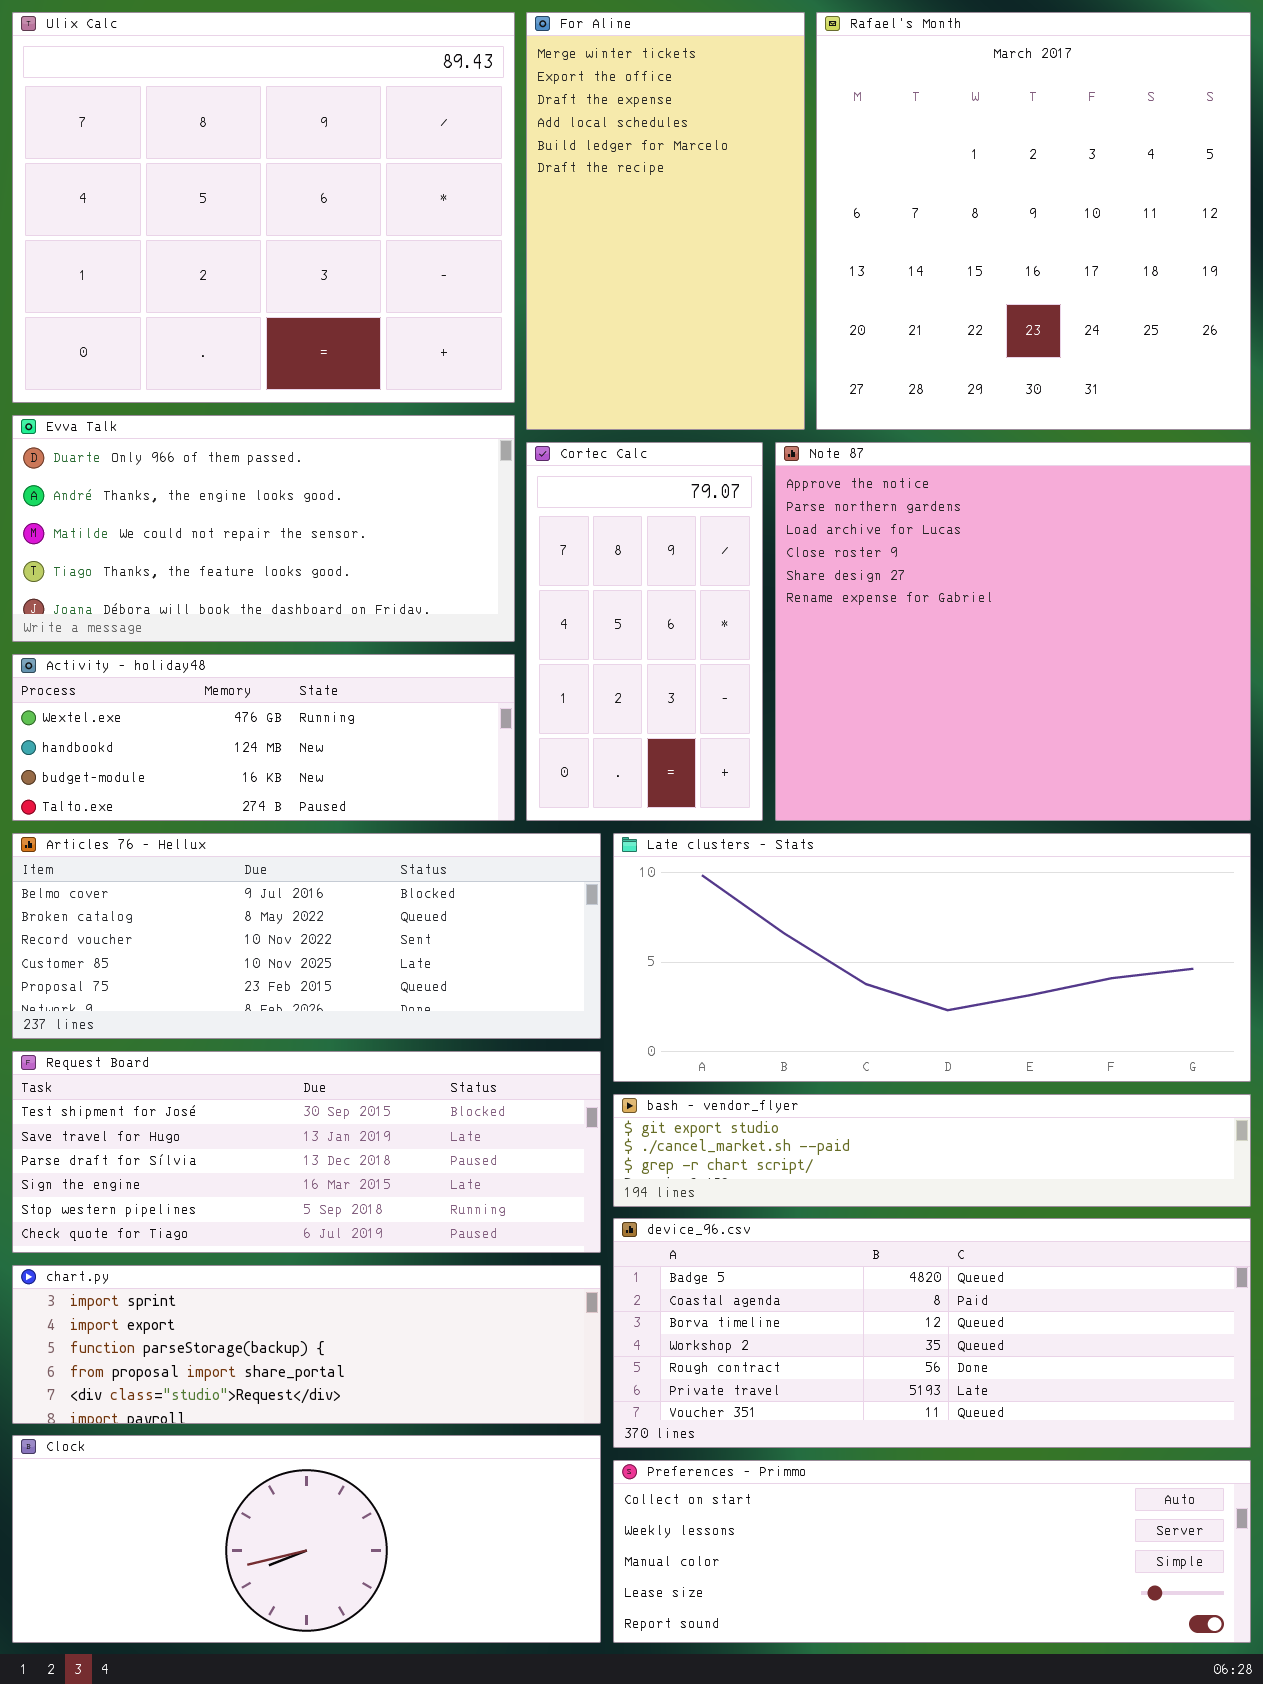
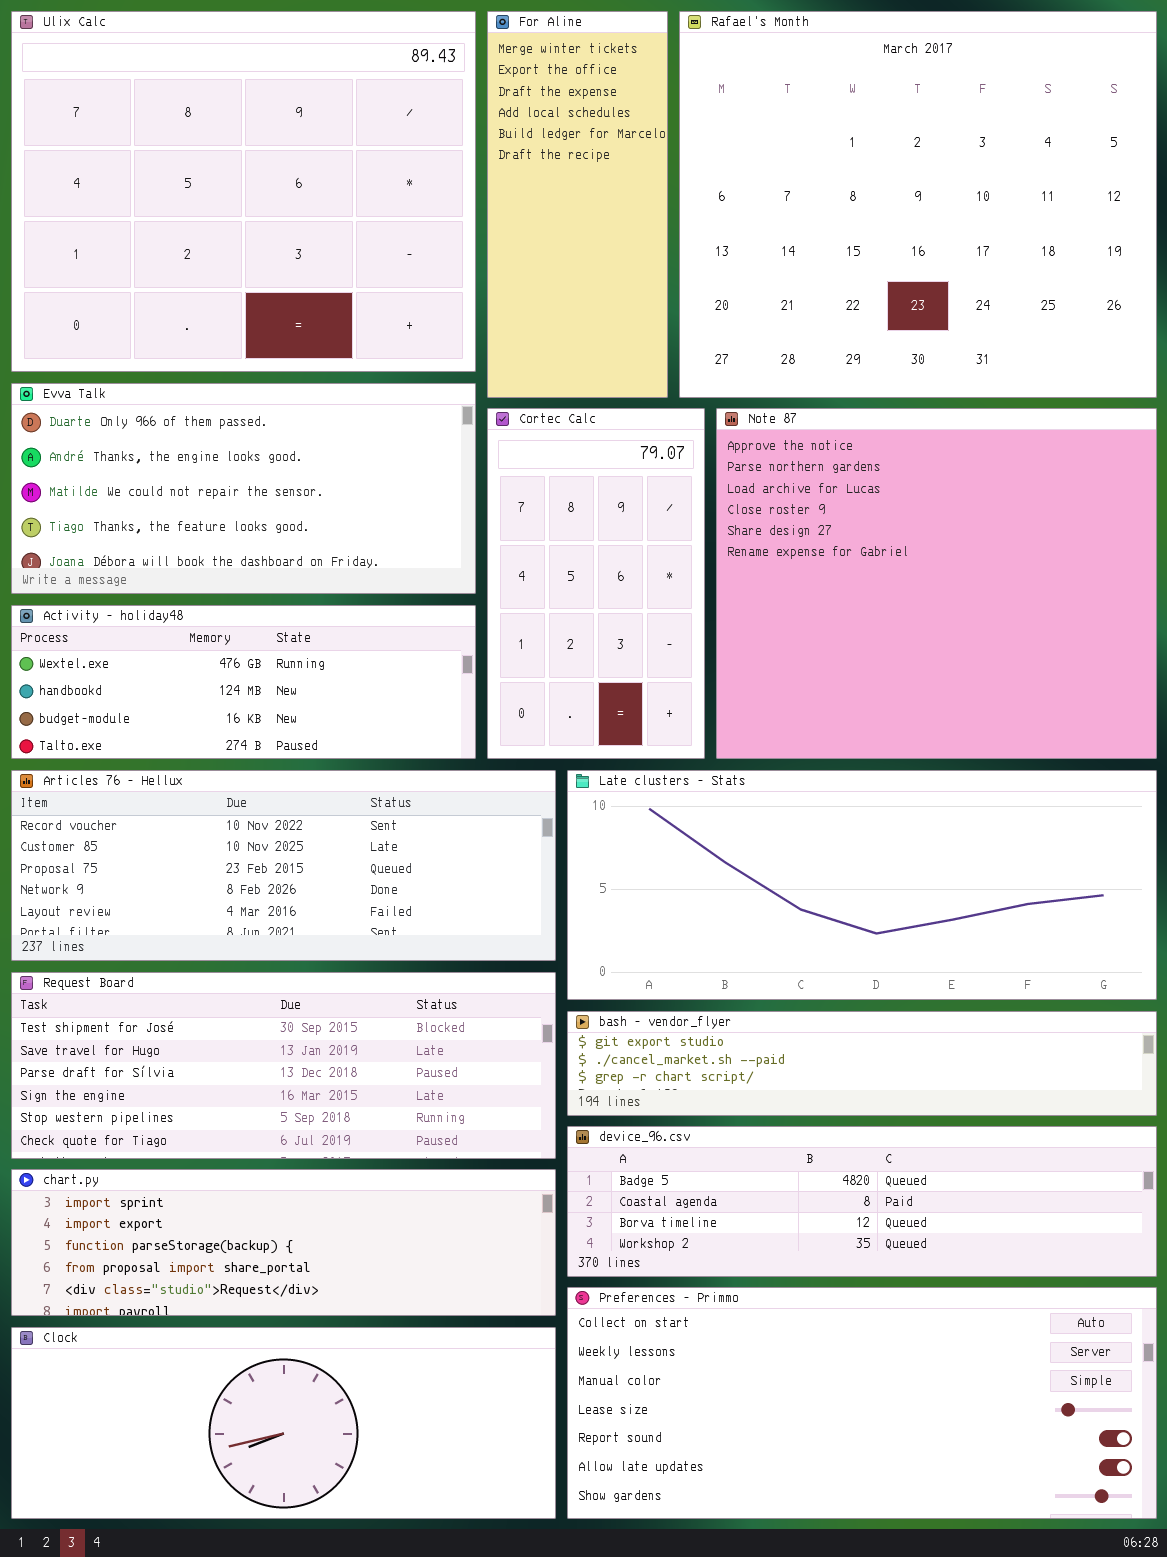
For Aline: [526,12,805,430] -> [487,11,668,398], resized
Rafael's Month: [816,12,1251,430] -> [679,11,1157,398], resized
Articles 76 - Hellux: [12,833,601,1039] -> [11,770,556,961], scrolled down 2 rows
device_96.csv: [613,1218,1251,1448] -> [567,1126,1157,1277], resized
Preferences - Primmo: [613,1460,1251,1643] -> [567,1287,1157,1519], resized

